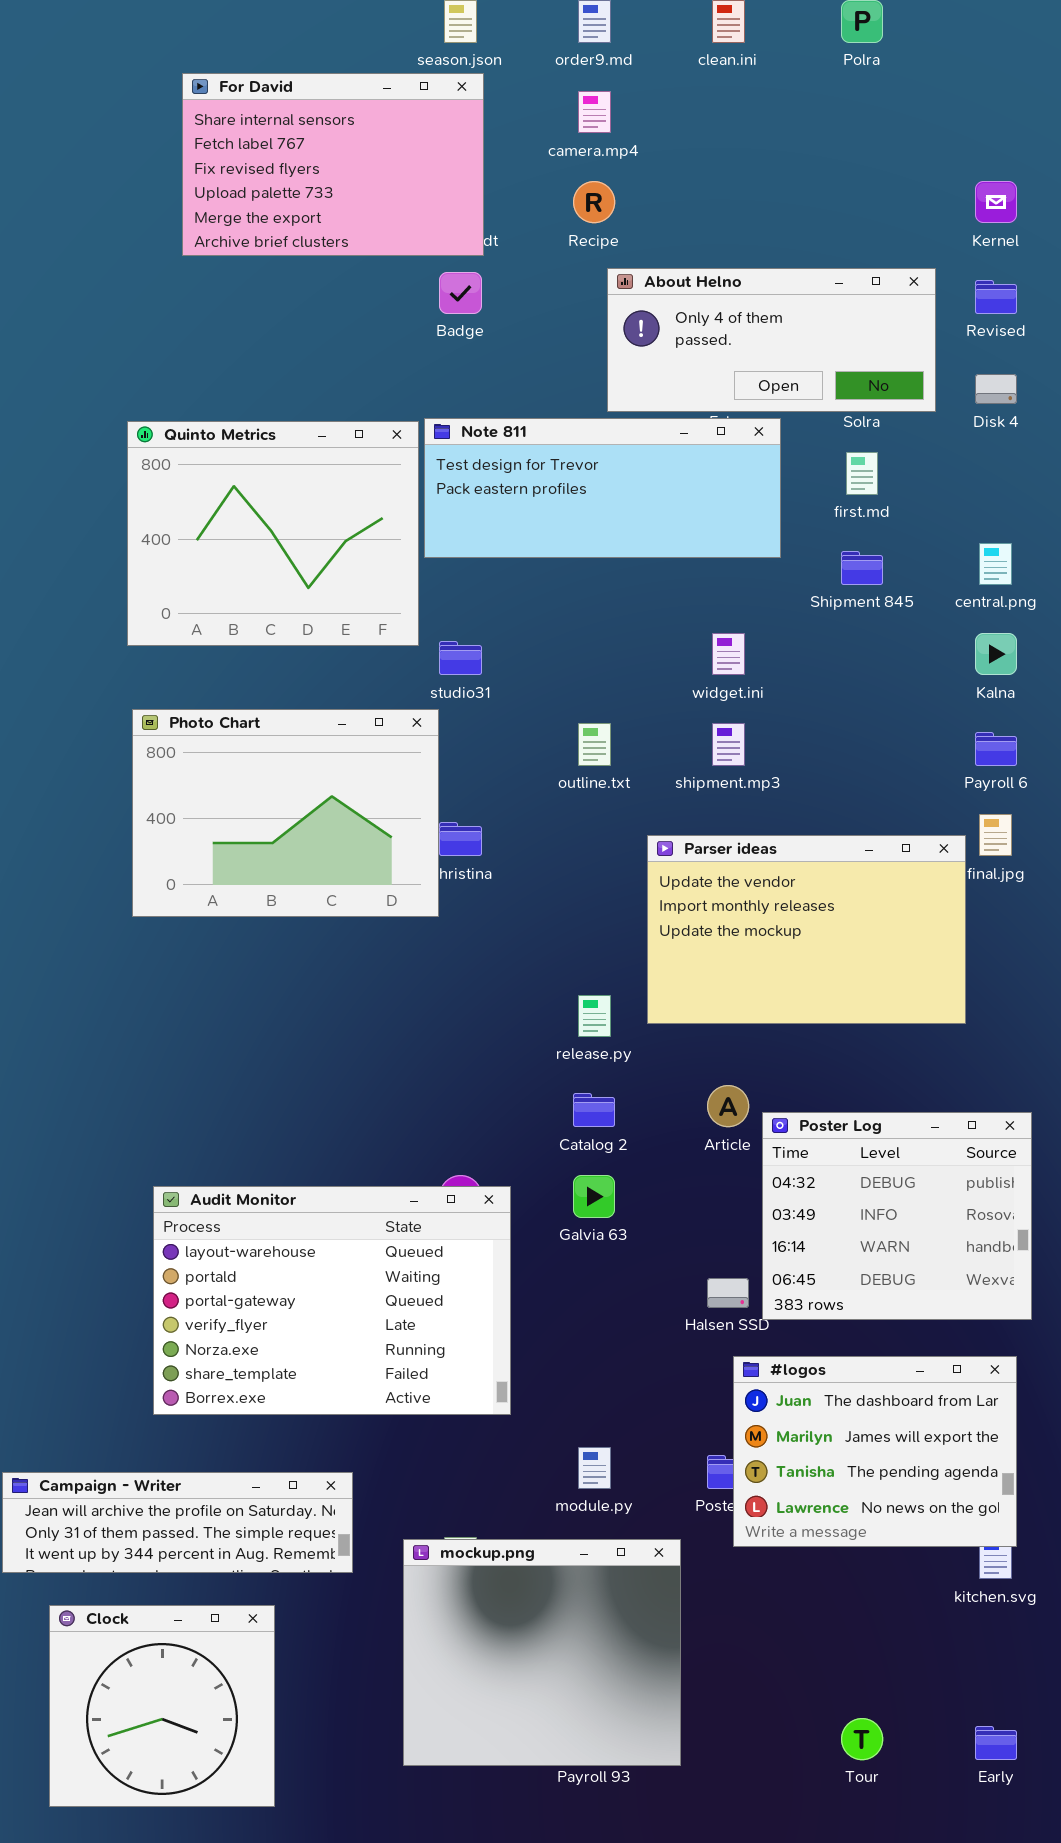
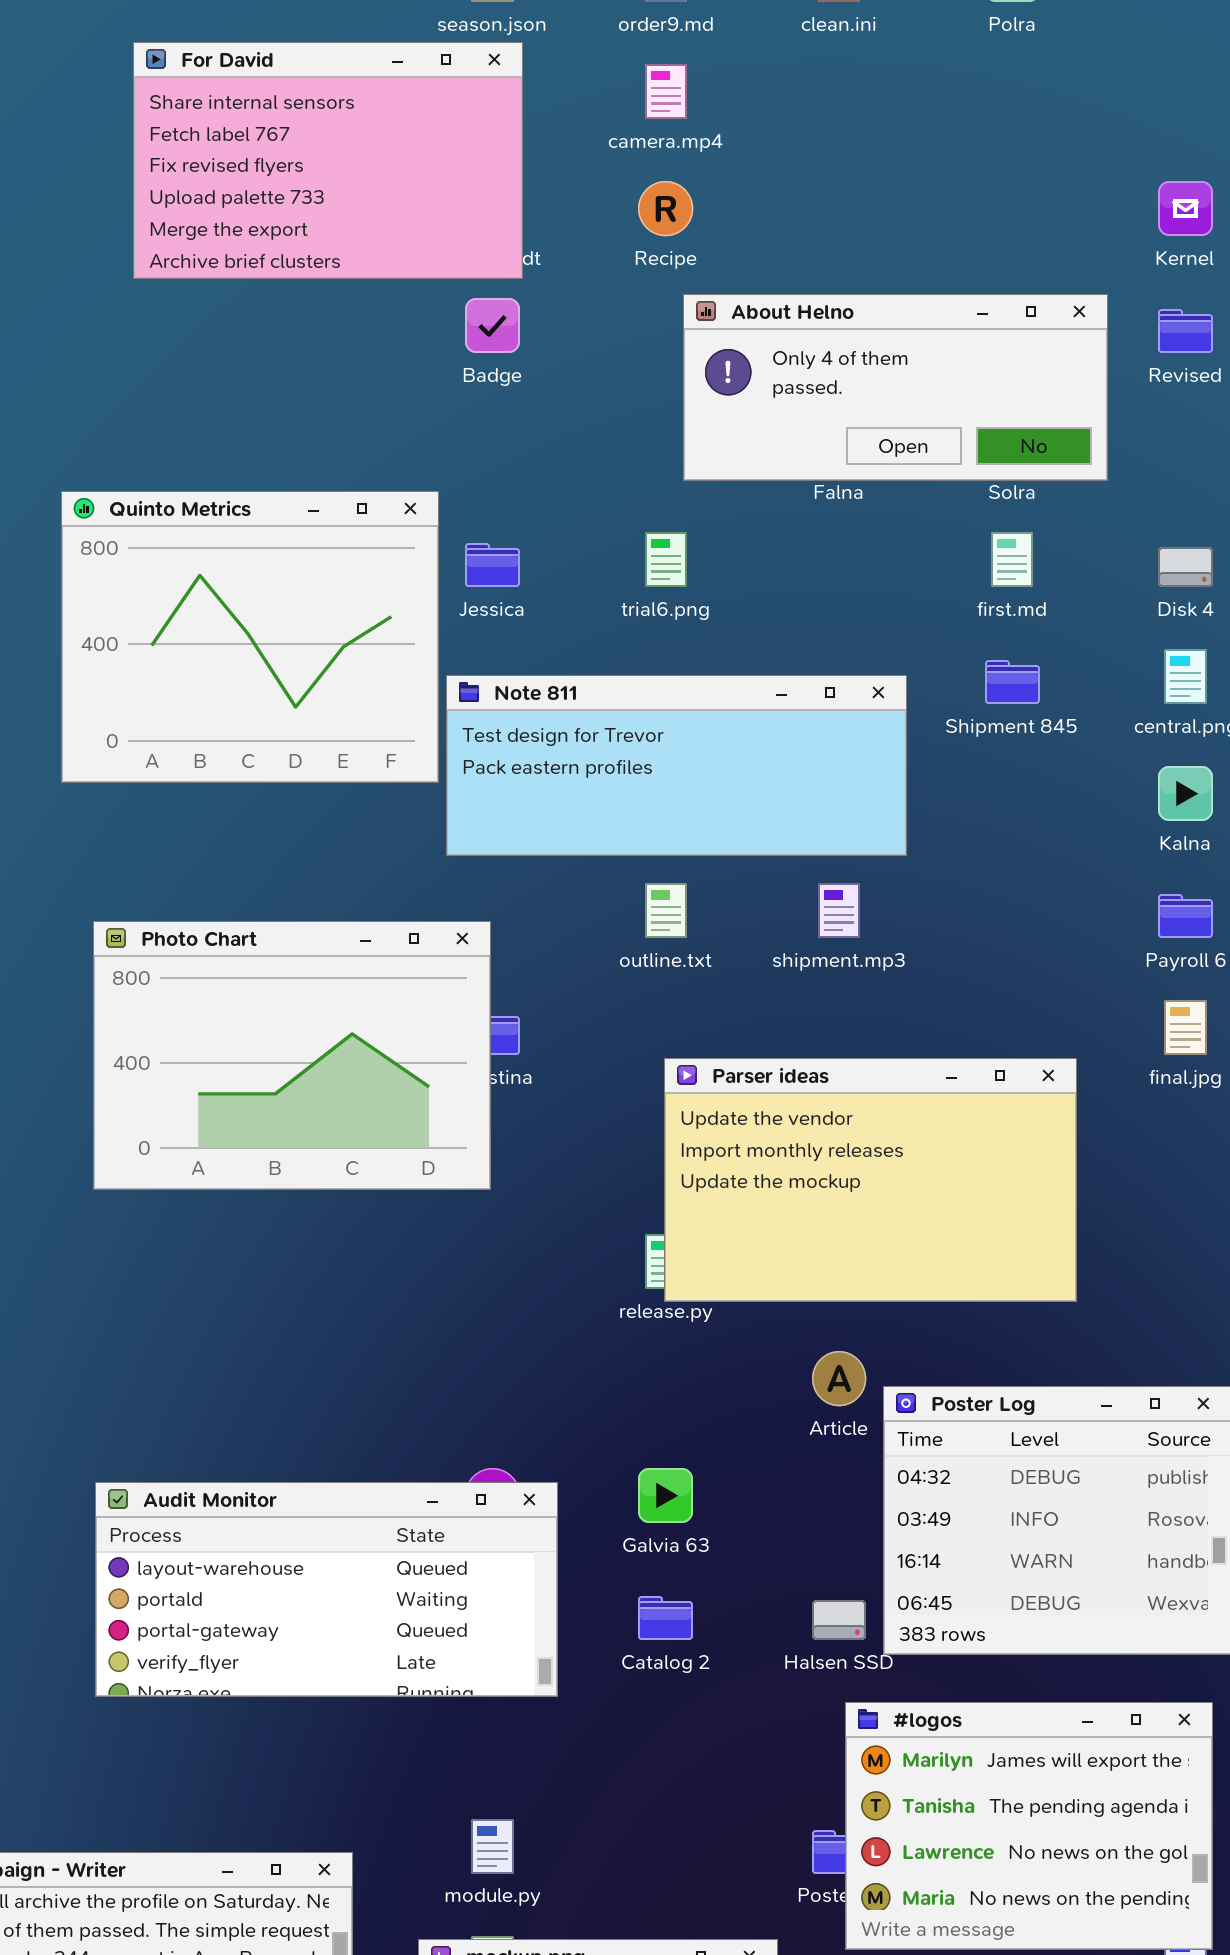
Disk 4: [975,374,1017,404] -> [1158,547,1213,587], moved
Note 811: [424,418,781,558] -> [446,675,907,856], moved
Photo Chart: [132,709,439,917] -> [93,921,491,1190], moved
Parser ideas: [647,835,966,1024] -> [664,1058,1077,1302], moved
Catalog 2: [573,1093,615,1127] -> [638,1596,693,1640], moved
Audit Monitor: [153,1186,511,1415] -> [95,1482,558,1697], resized
#logos: [733,1356,1017,1547] -> [845,1702,1213,1950], scrolled down 1 row
module.py: [578,1447,611,1489] -> [471,1819,514,1874], moved

